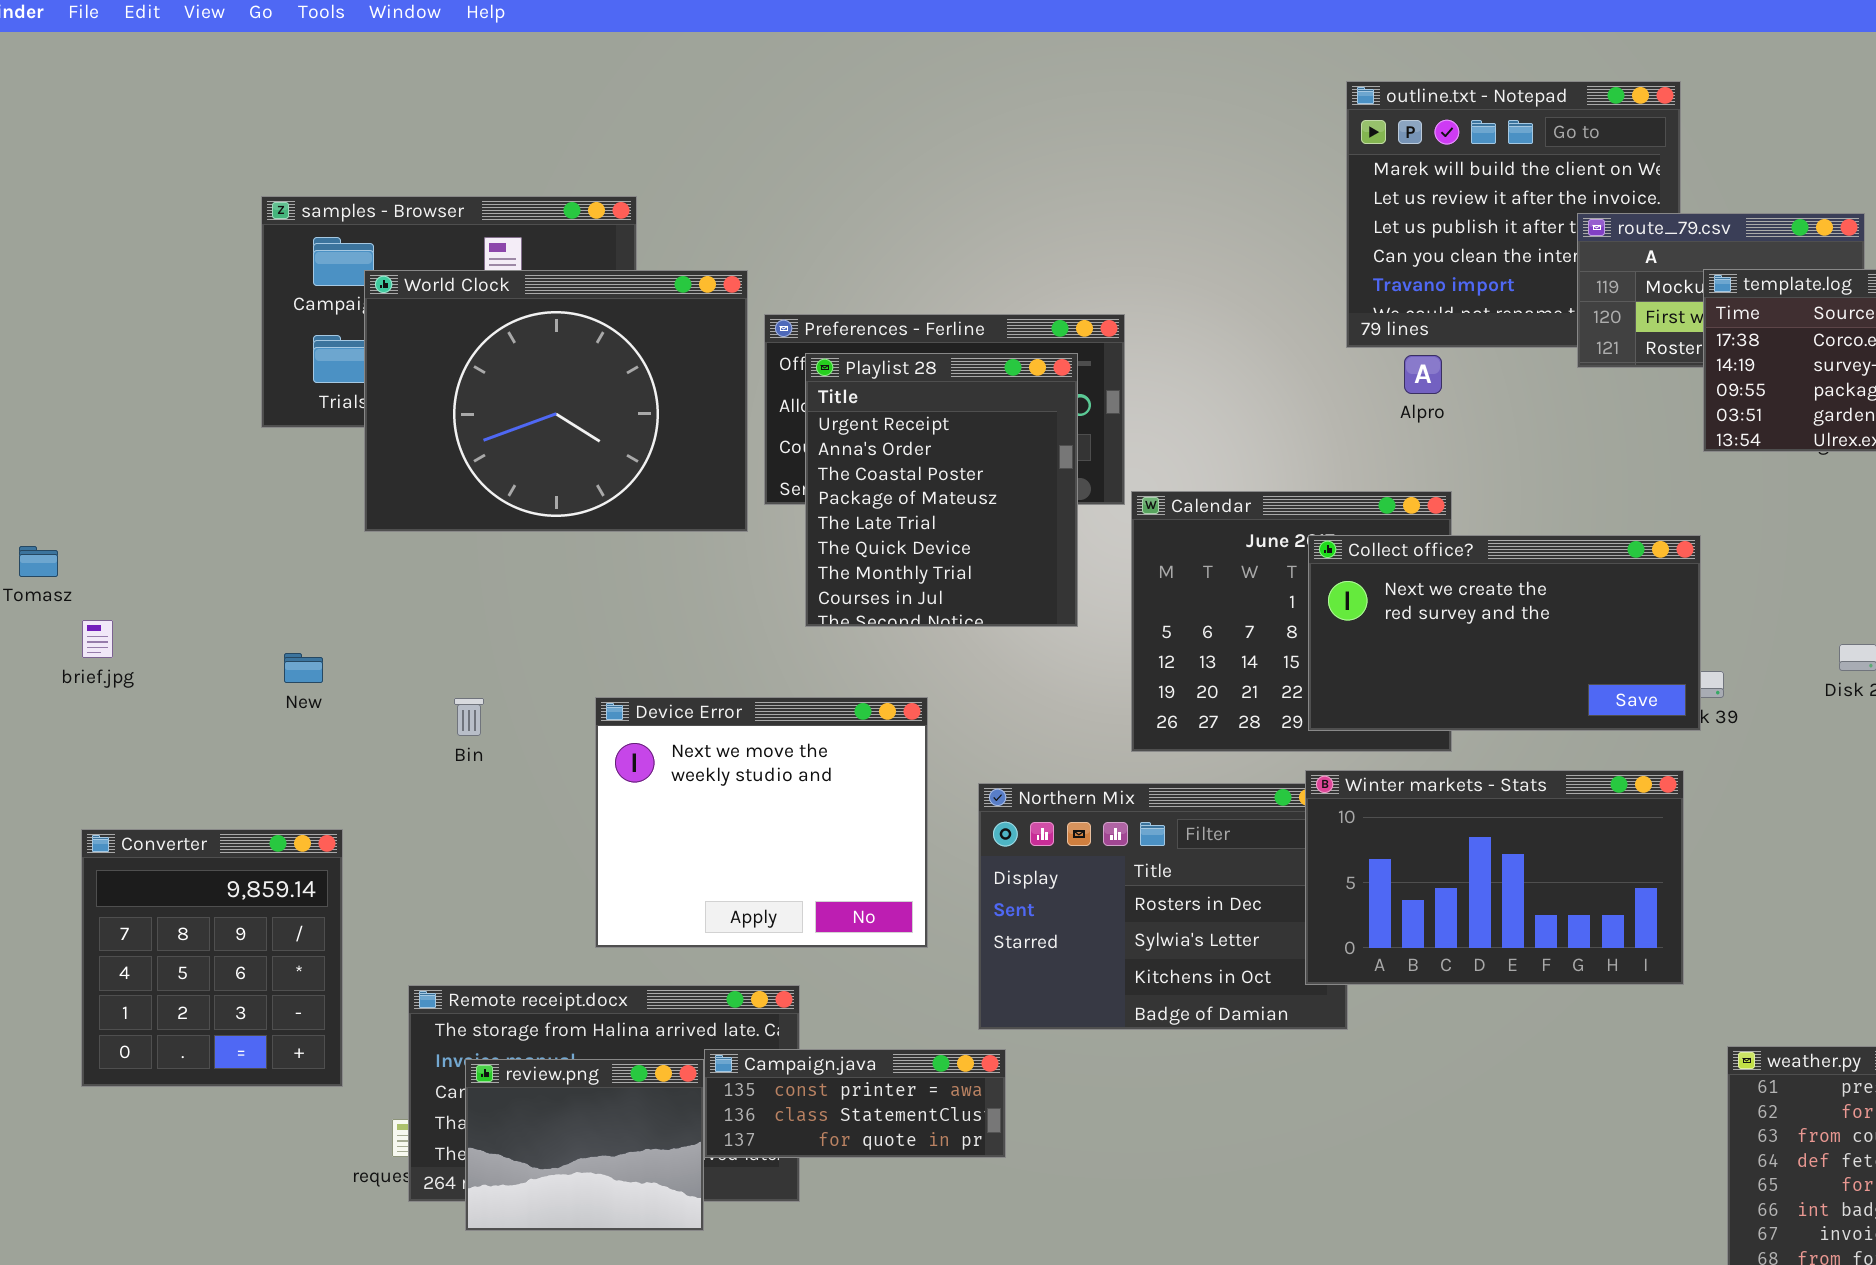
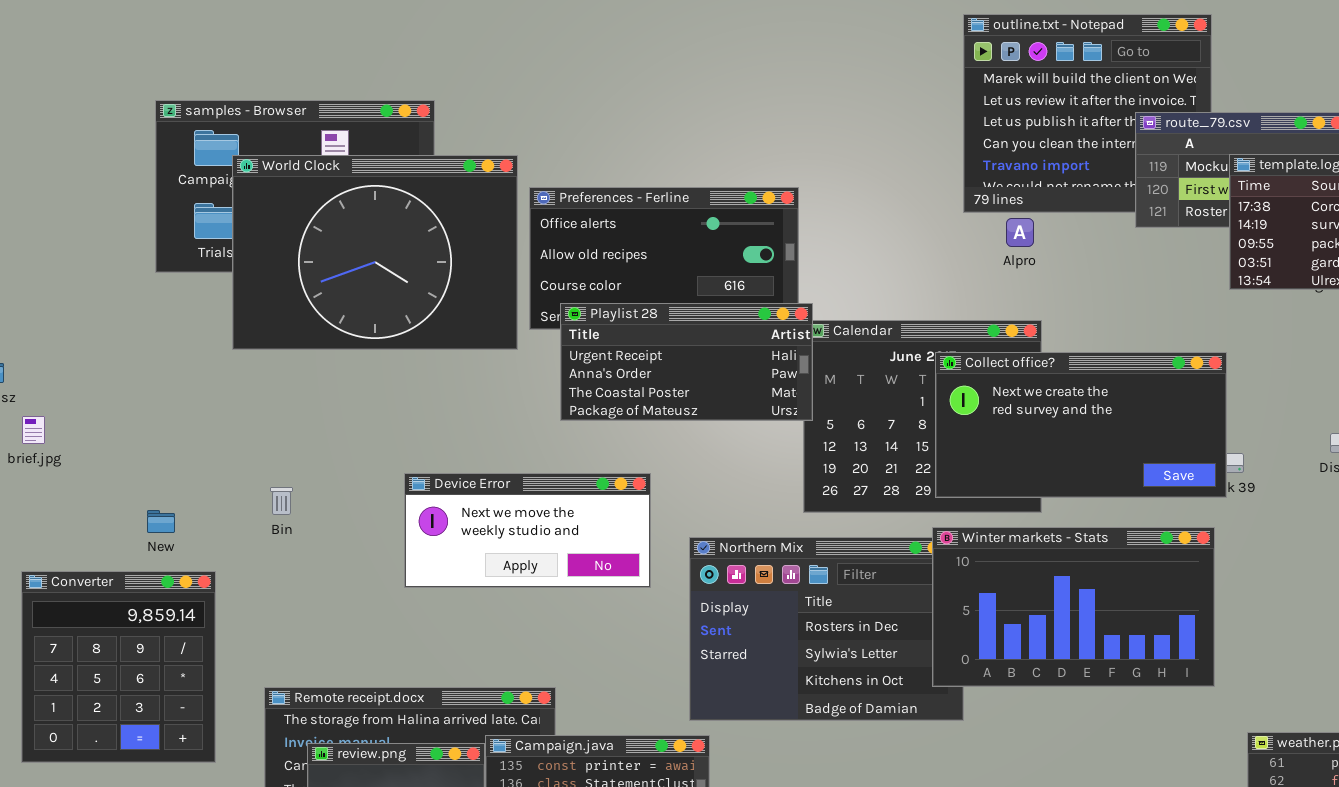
Playlist 28: [805,353,1078,627] -> [560,303,813,421], resized
New: [284,653,323,683] -> [147,510,175,533], moved
Device Error: [595,697,928,948] -> [404,473,651,588], resized
Bin: [454,698,484,736] -> [270,487,293,515], moved

